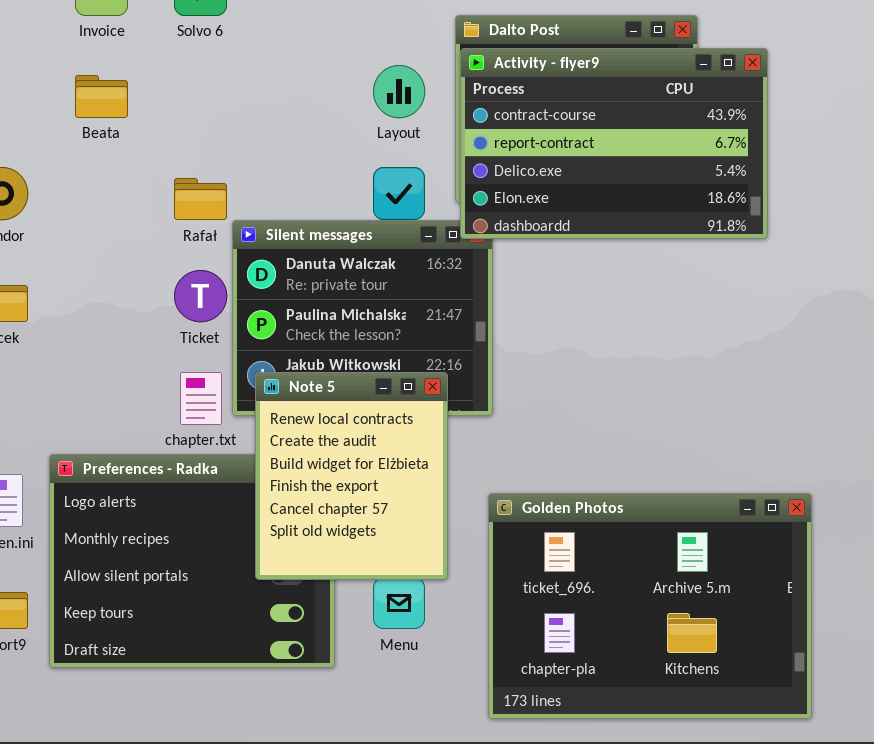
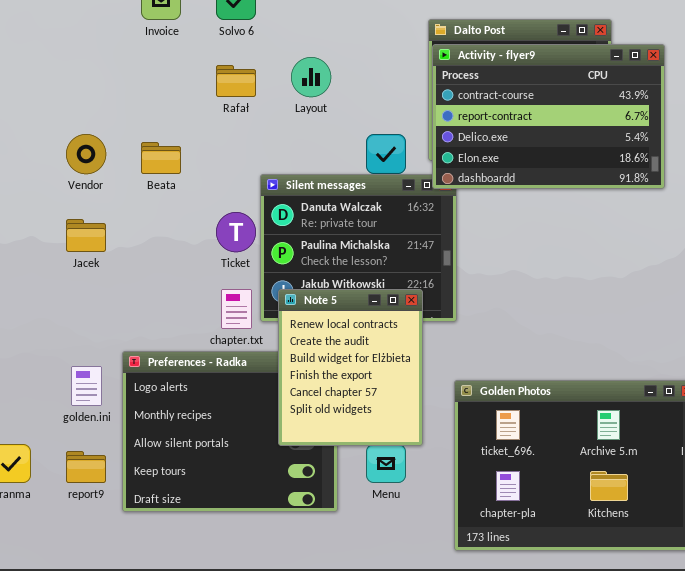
Layout: [373,65,425,118] -> [291,57,331,97], moved
Beata: [75,75,128,118] -> [141,142,181,174], moved
Rafał: [174,178,227,220] -> [216,65,256,97], moved

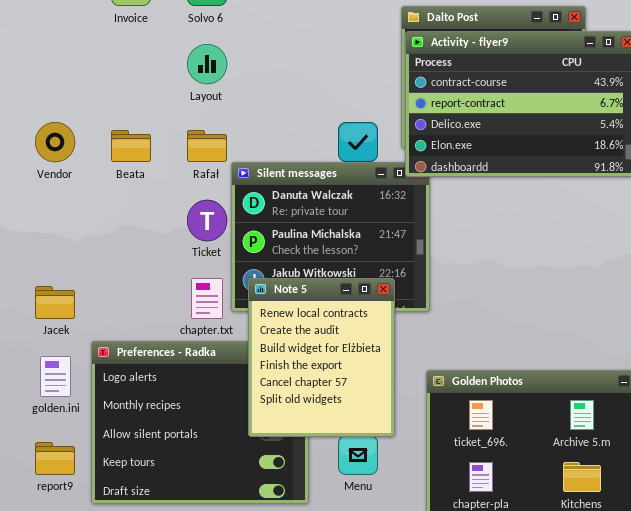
Layout: [291,57,331,97] -> [187,44,227,84], moved
Rafał: [216,65,256,97] -> [187,130,227,162], moved
Jacek: [66,219,106,252] -> [35,286,75,319], moved

